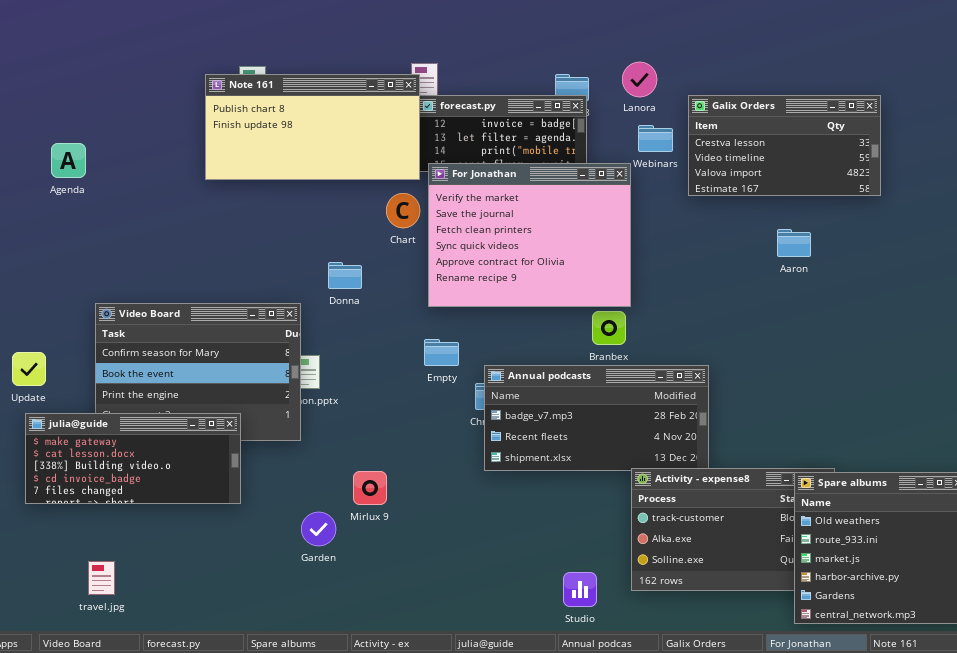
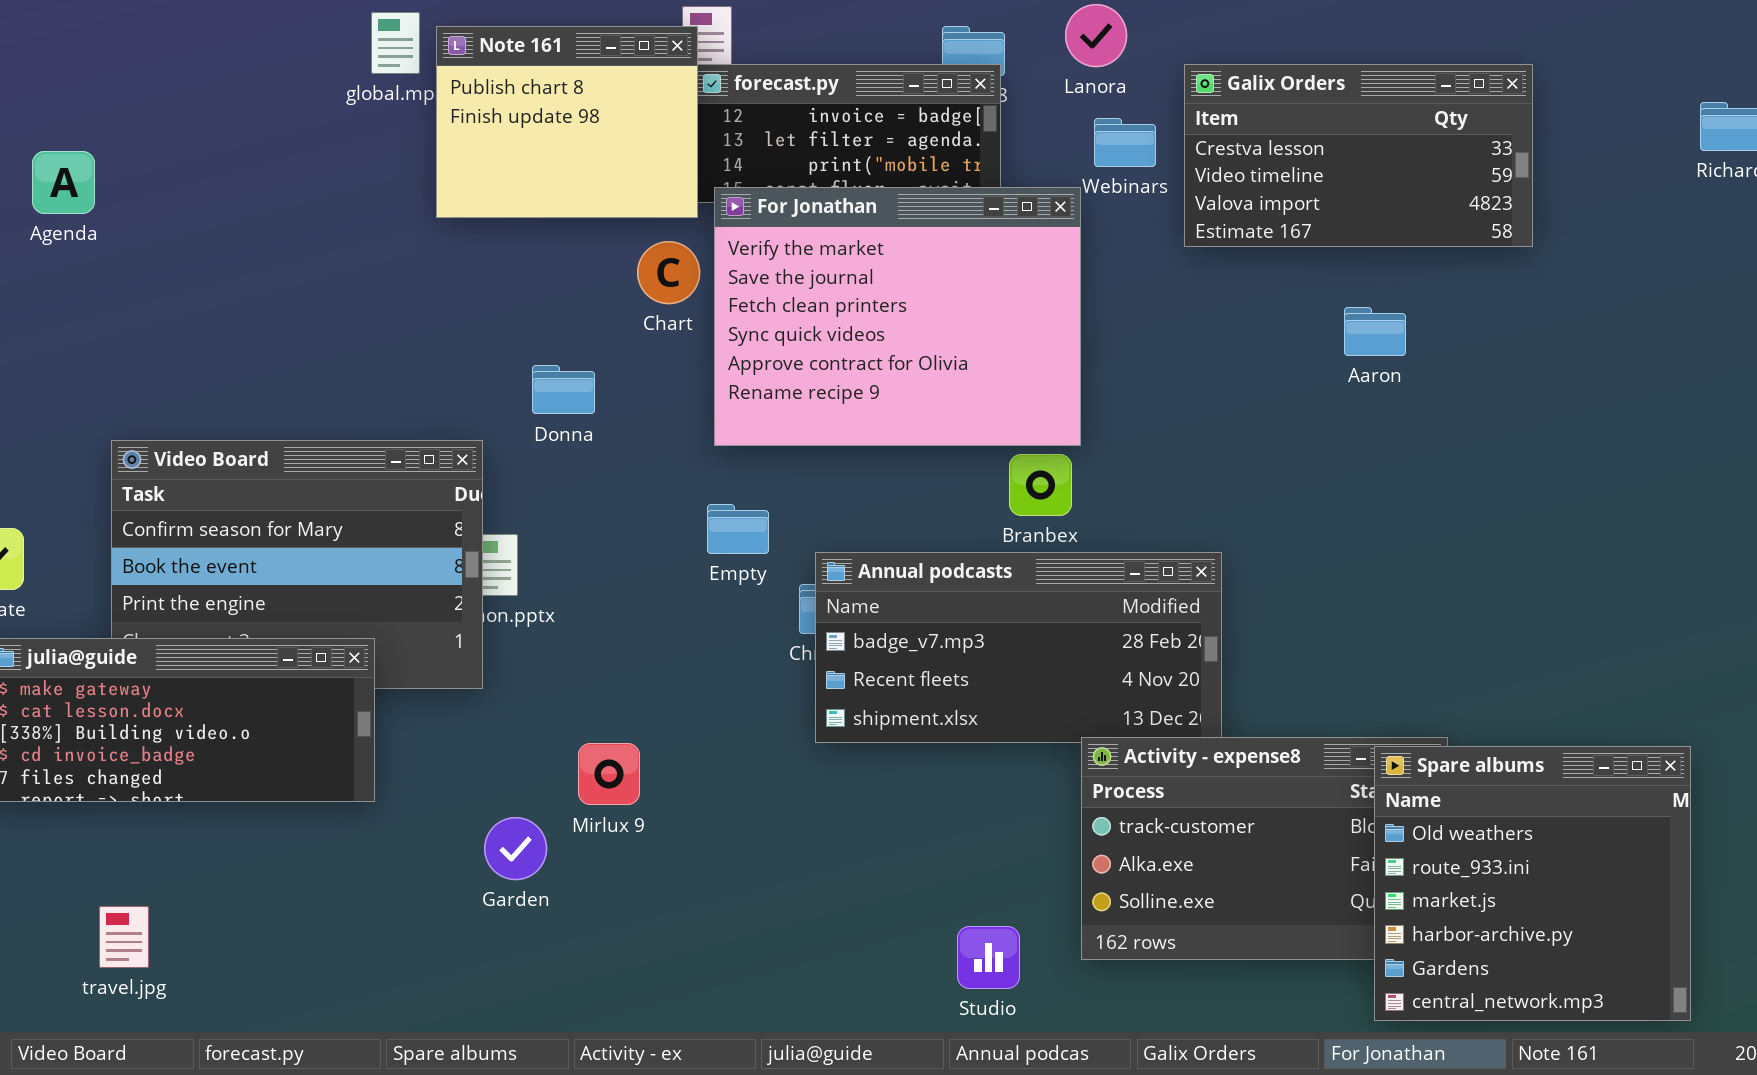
Note 161: [205,74,420,180] -> [436,26,698,218], resized

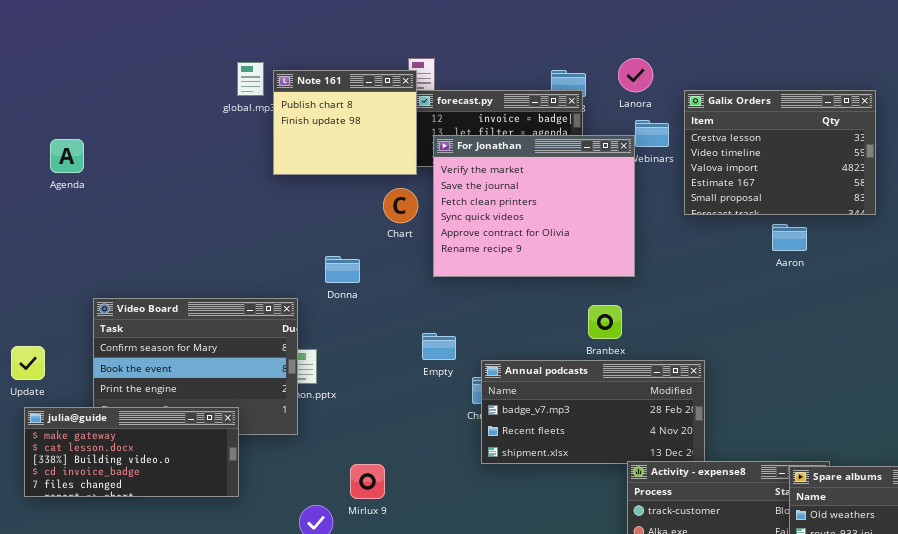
Galix Orders: [1184,64,1533,247] -> [684,90,876,215], resized
For Jonathan: [714,187,1081,446] -> [433,135,635,277], moved

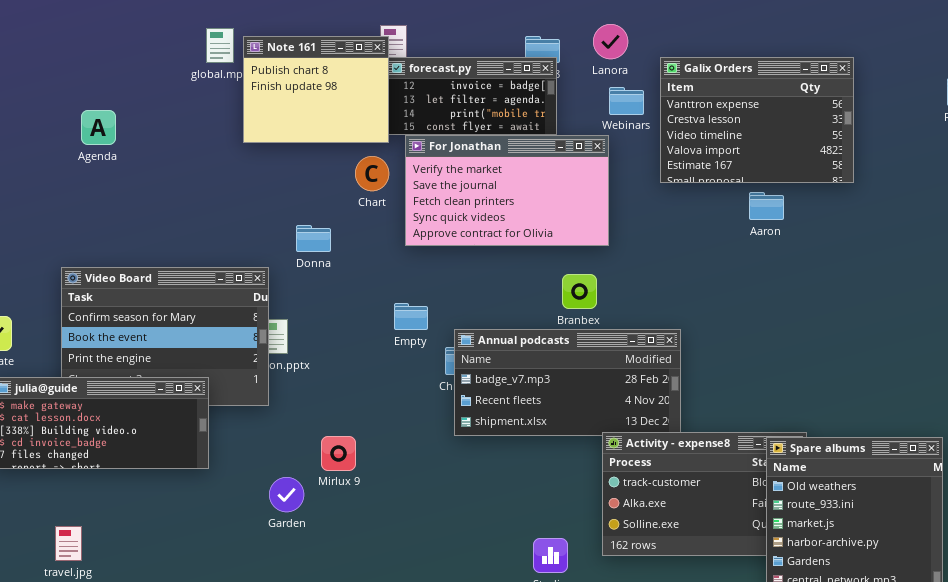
Galix Orders: [684,90,876,215] -> [660,57,854,183], scrolled up 1 row
For Jonathan: [433,135,635,277] -> [405,135,609,246], resized
Agenda: [50,139,84,173] -> [81,110,116,145], moved

